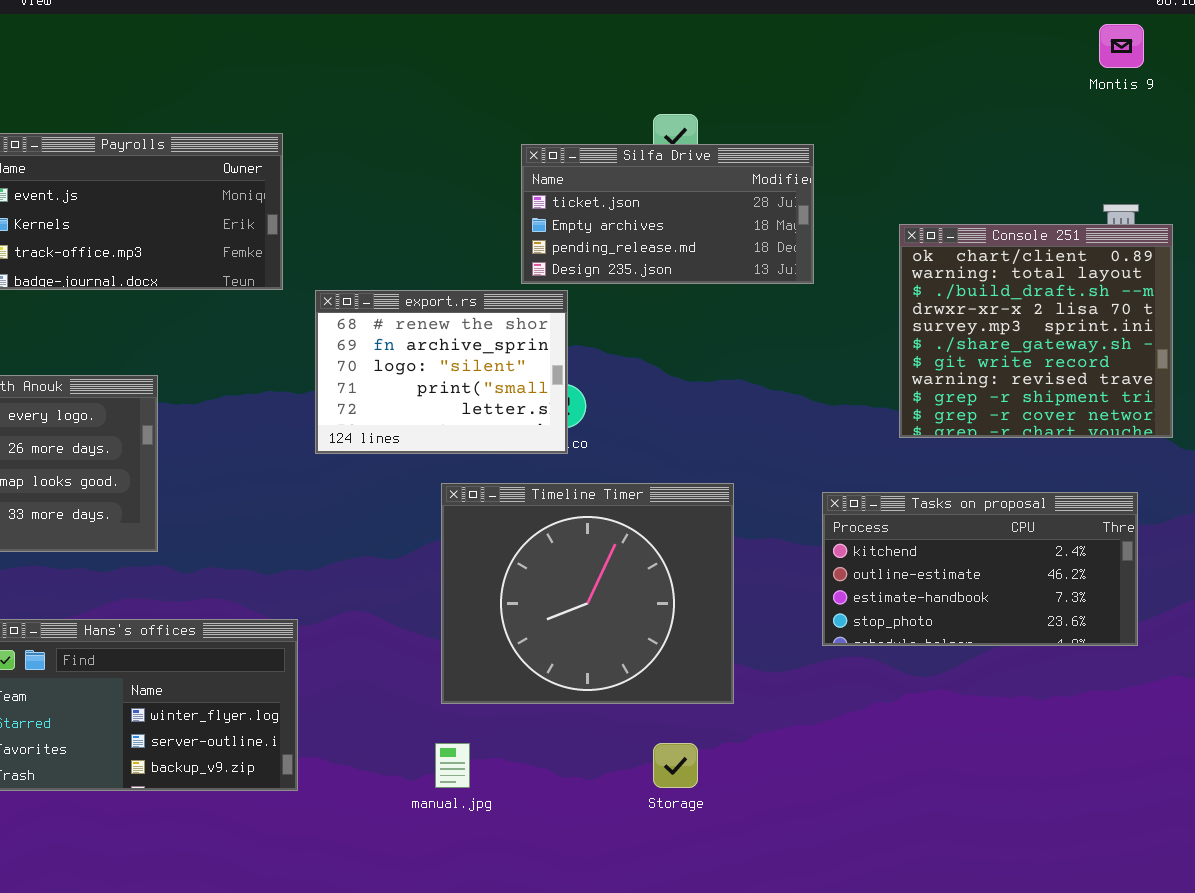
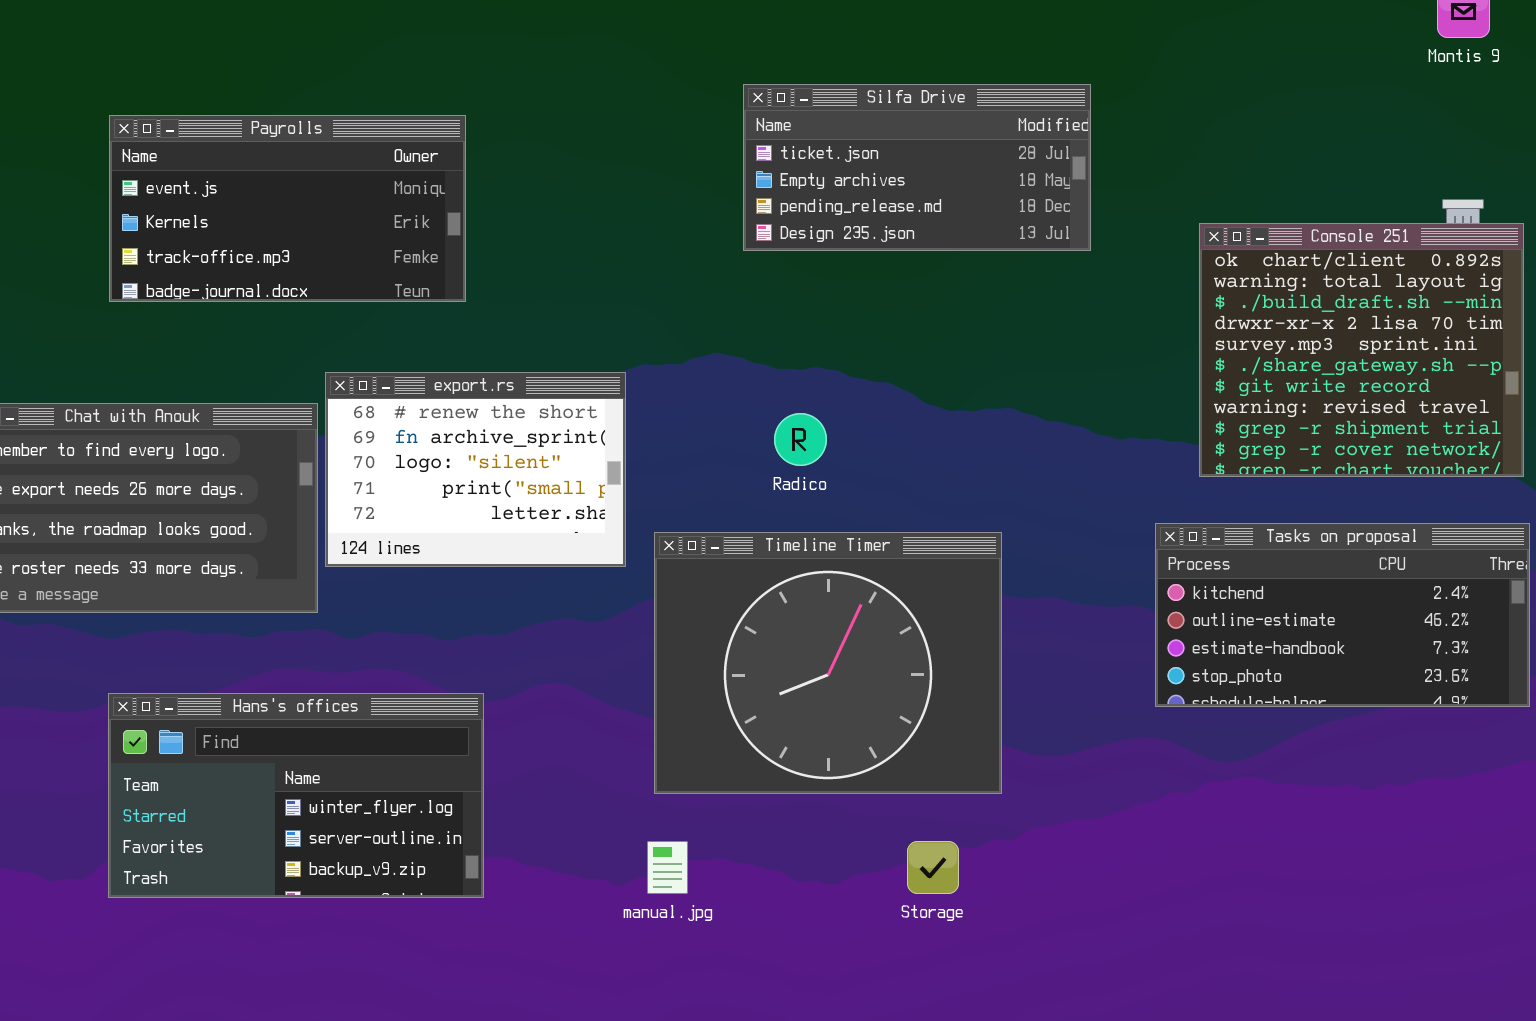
Silfa Drive: [521,144,814,284] -> [743,84,1091,251], moved
export.rs: [315,290,568,454] -> [325,372,626,567], moved
Tasks on proposal: [822,492,1138,646] -> [1155,523,1530,707], moved

